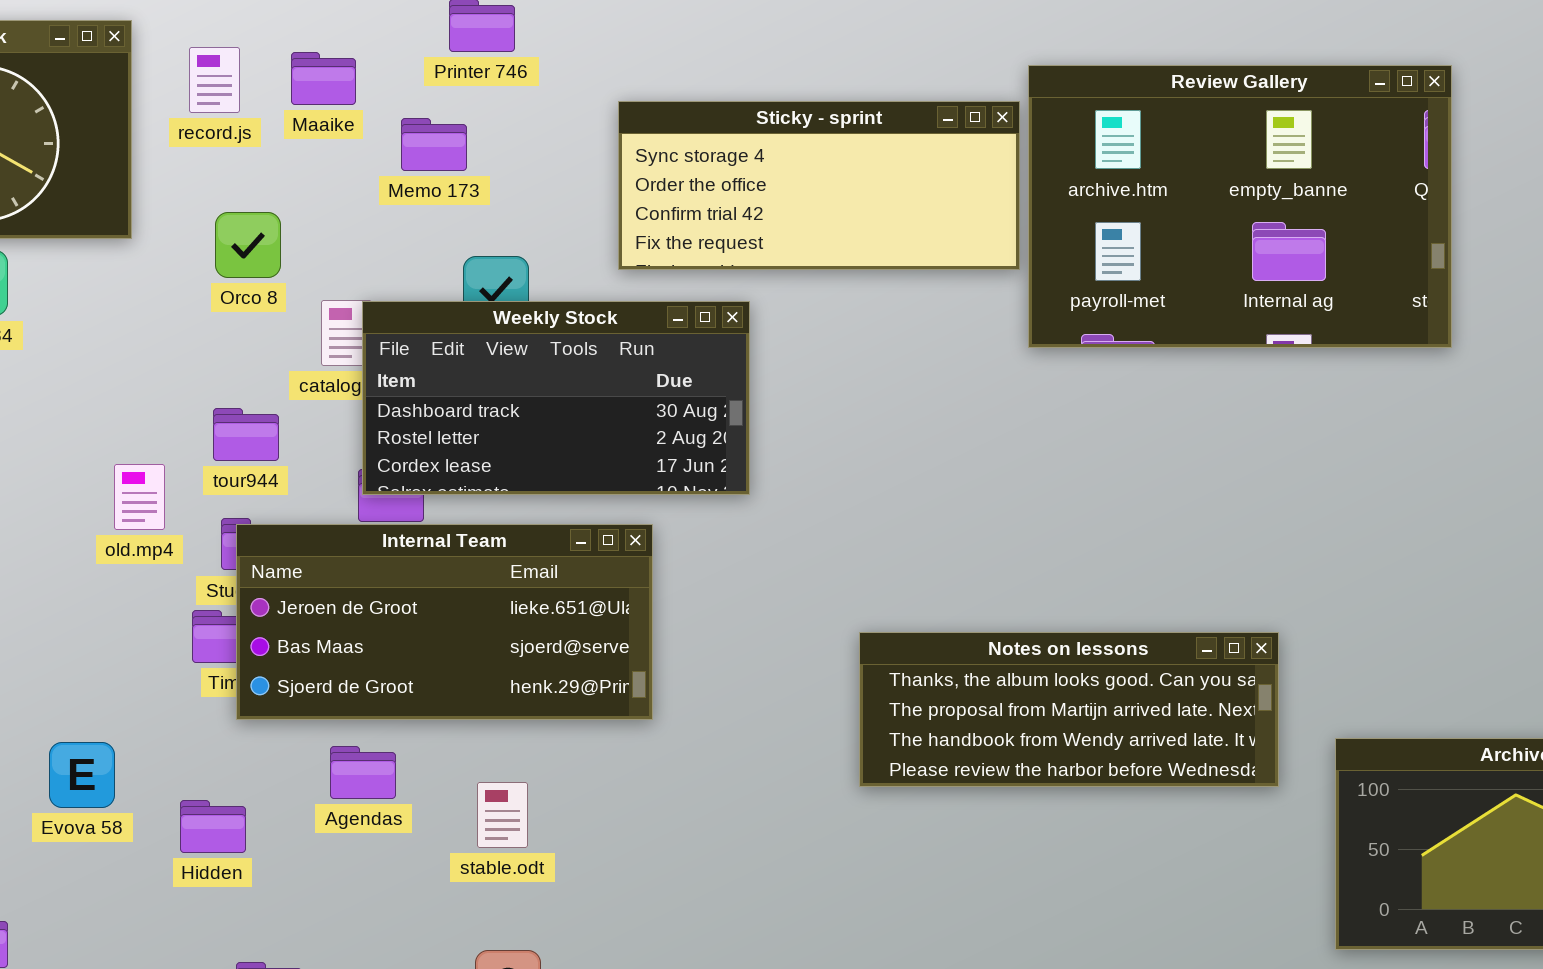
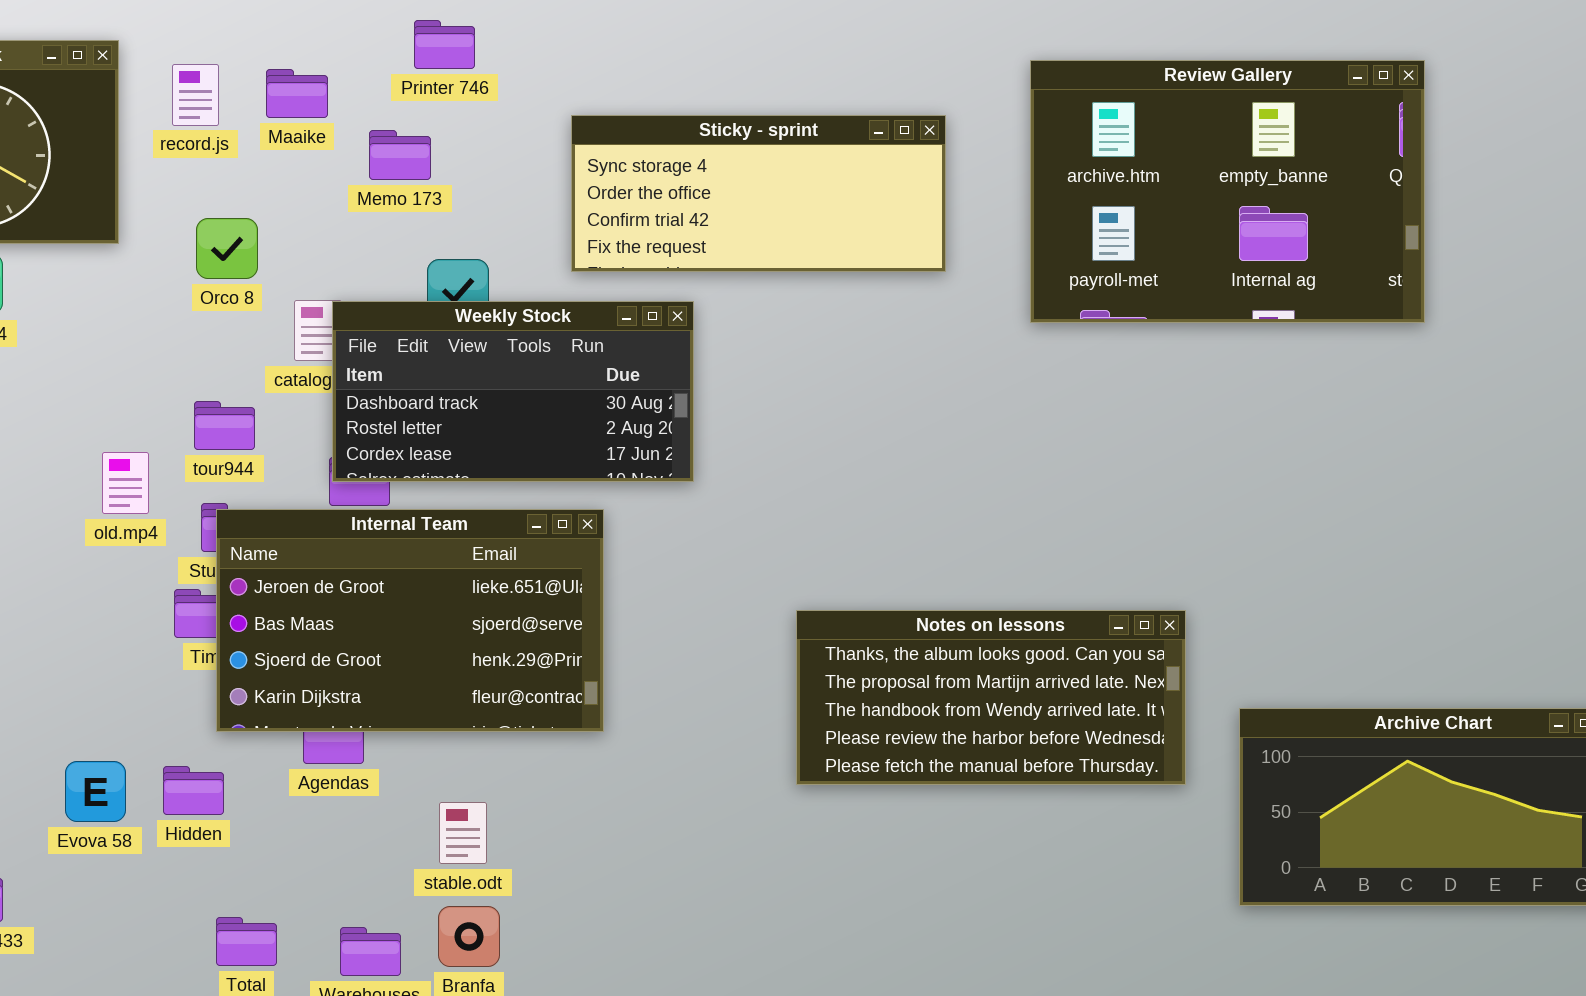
Review Gallery: [1028,65,1452,348] -> [1030,60,1425,323], moved
Internal Team: [236,524,653,720] -> [216,509,604,732], resized
Notes on lessons: [859,632,1279,787] -> [796,610,1186,785], resized
Evova 58: [49,742,115,808] -> [65,761,126,822], moved
stable.odt: [477,782,528,848] -> [439,802,487,864], moved

